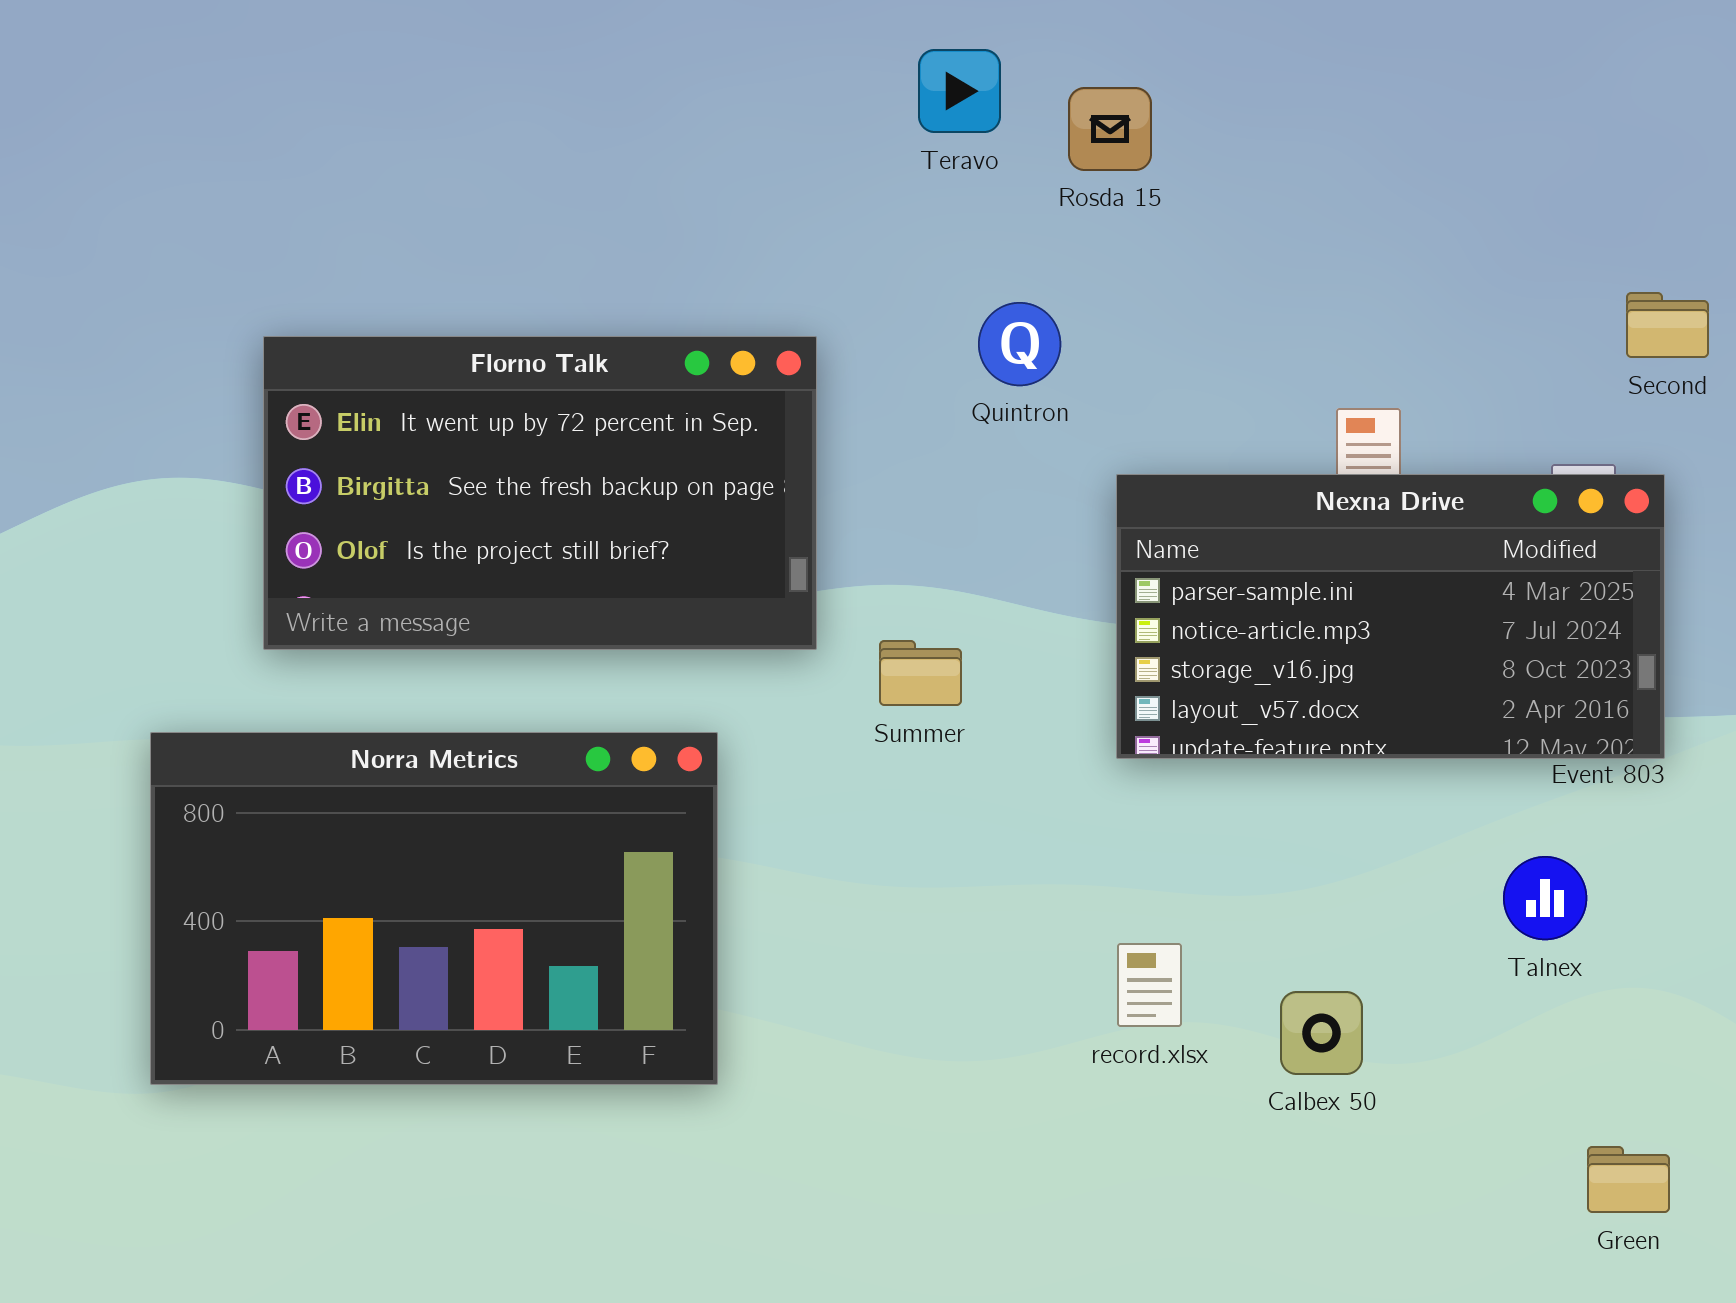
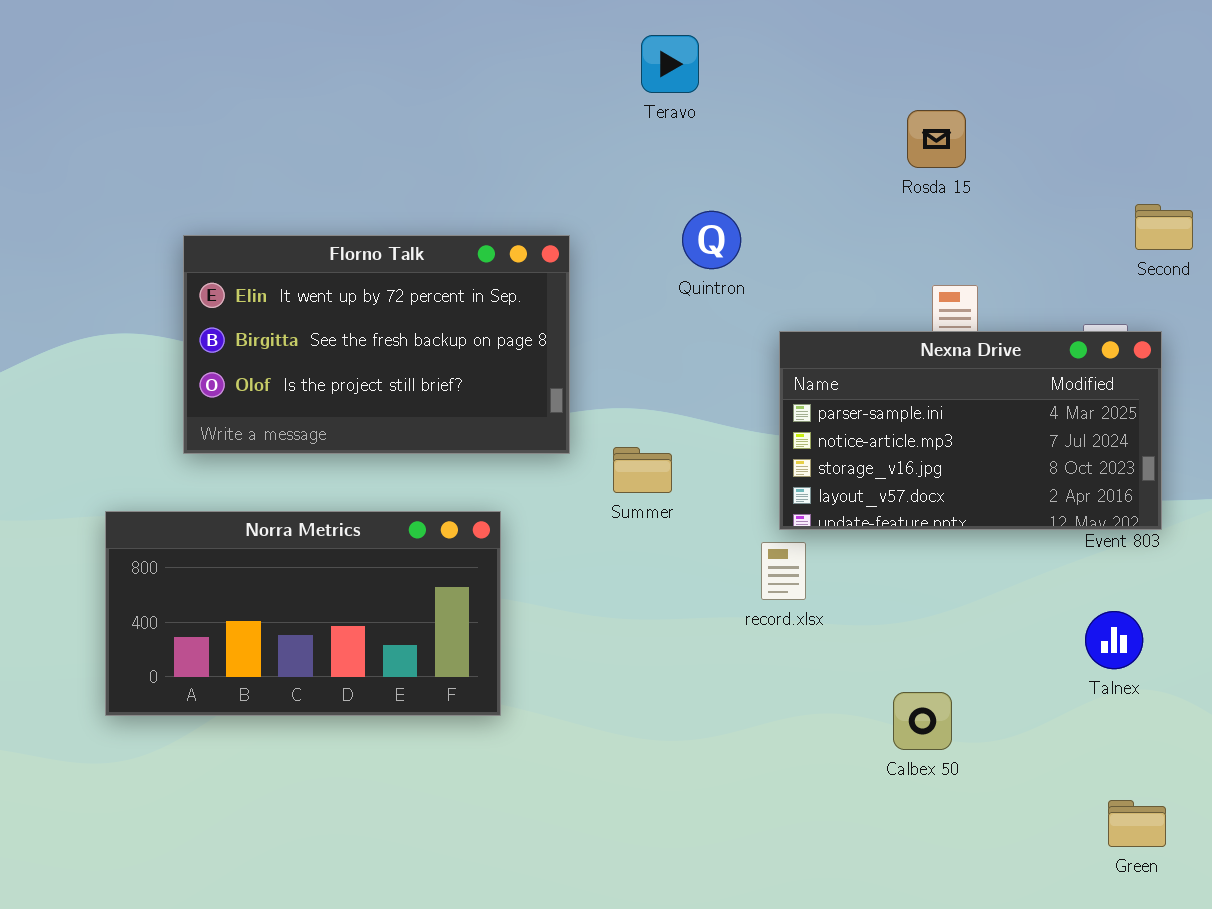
Rosda 15: [1068,87,1152,171] -> [907,110,966,168], moved
Norra Metrics: [150,732,718,1085] -> [105,511,501,716], resized
Talnex: [1503,856,1587,940] -> [1085,611,1143,669], moved
record.xlsx: [1117,943,1182,1027] -> [761,542,806,600], moved

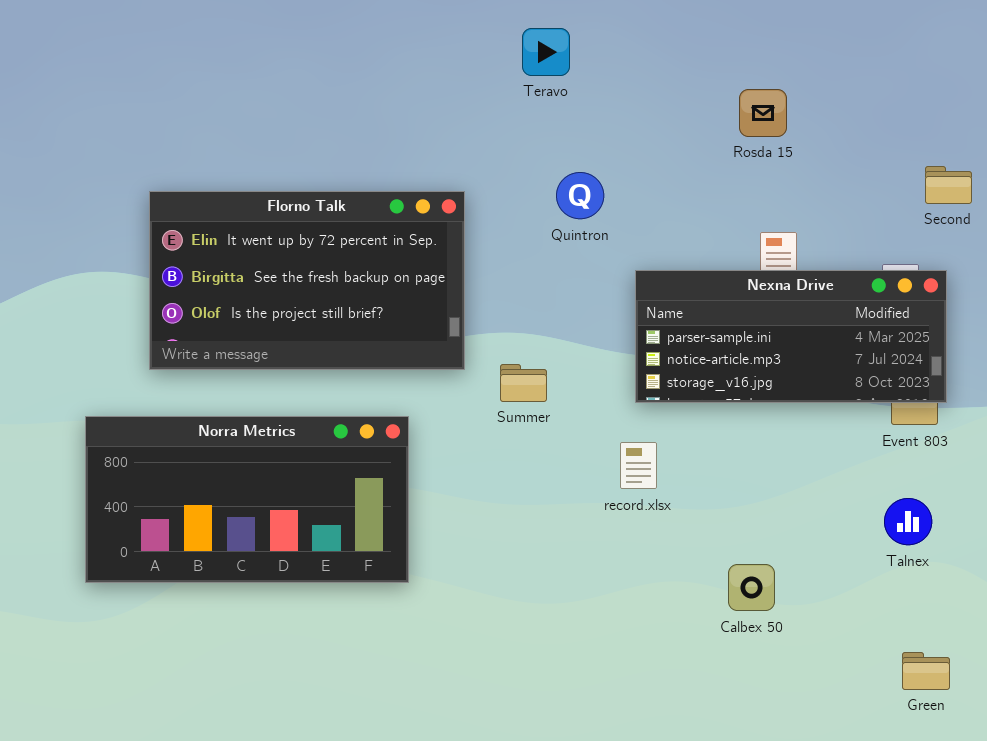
Nexna Drive: [779,331,1162,530] -> [635,270,947,403], resized

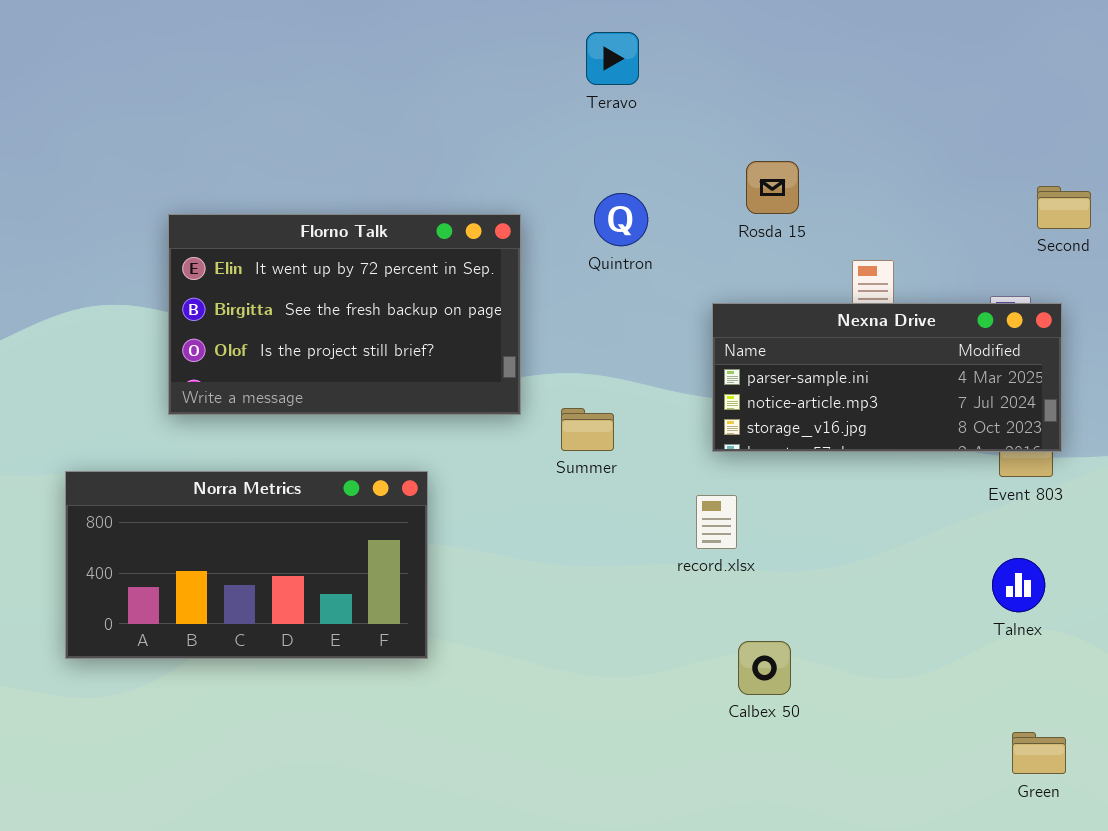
Rosda 15: [739,89,787,137] -> [746,161,799,214], moved
Quintron: [556,172,604,219] -> [594,193,648,246], moved
Norra Metrics: [85,416,409,583] -> [65,471,428,659], moved
Calbex 50: [728,564,775,611] -> [738,641,791,695], moved

